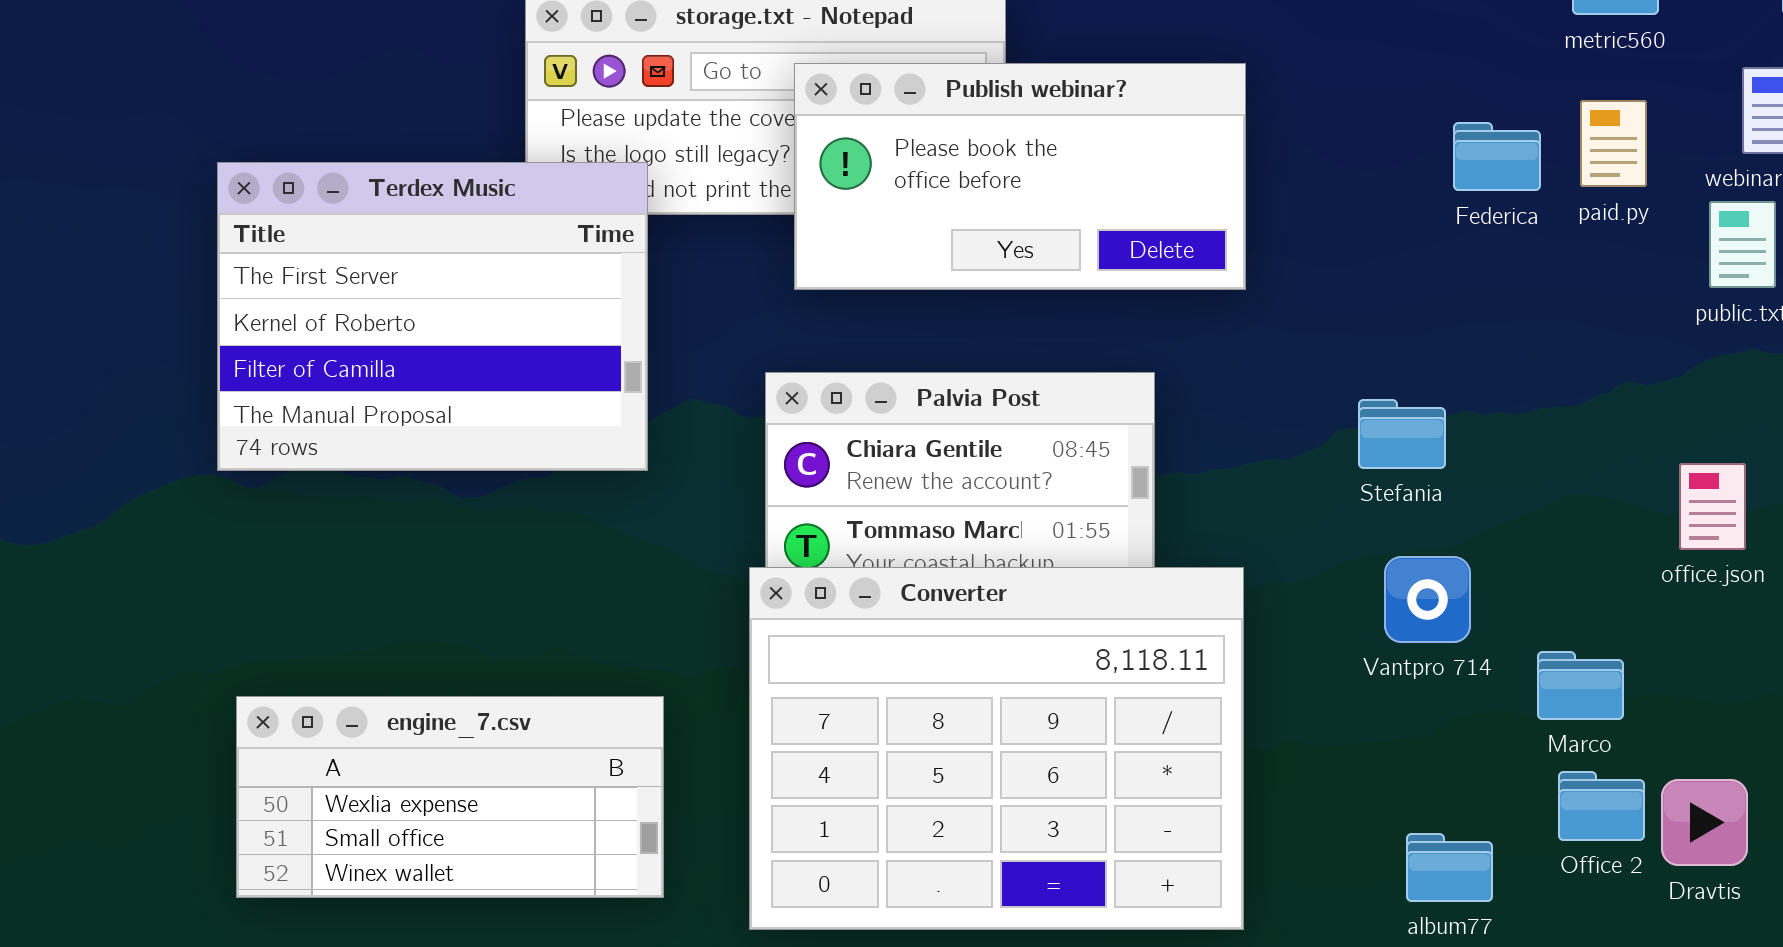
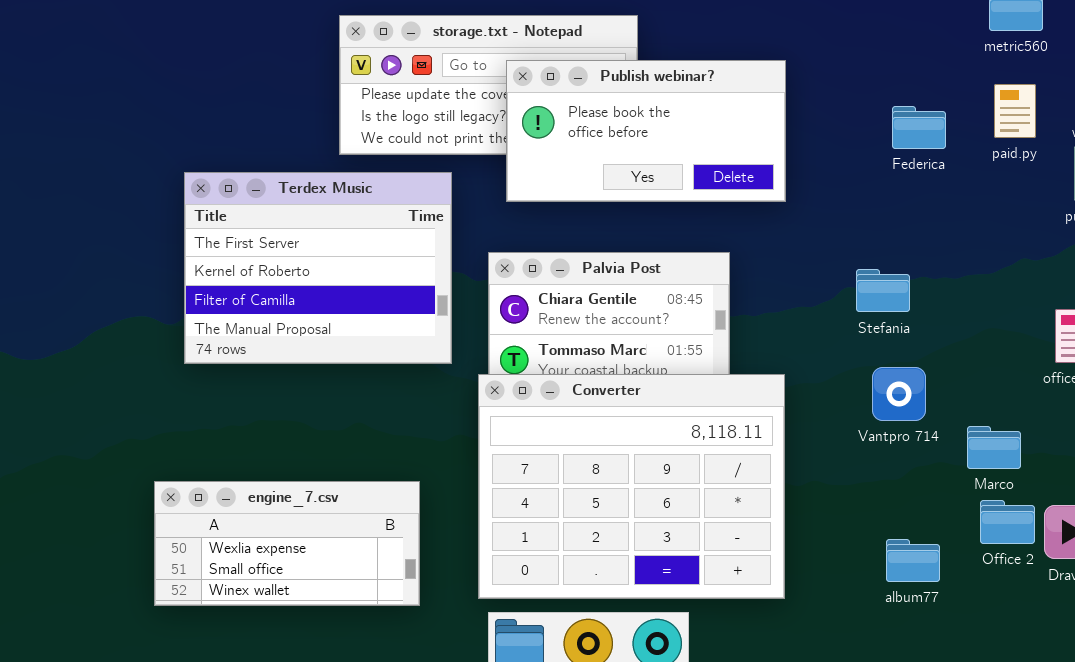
Federica: [1453,122,1541,191] -> [892,106,946,149], moved
Terdex Music: [217,162,648,471] -> [184,172,452,364], moved
engine_7.csv: [236,696,664,898] -> [154,481,420,606], moved

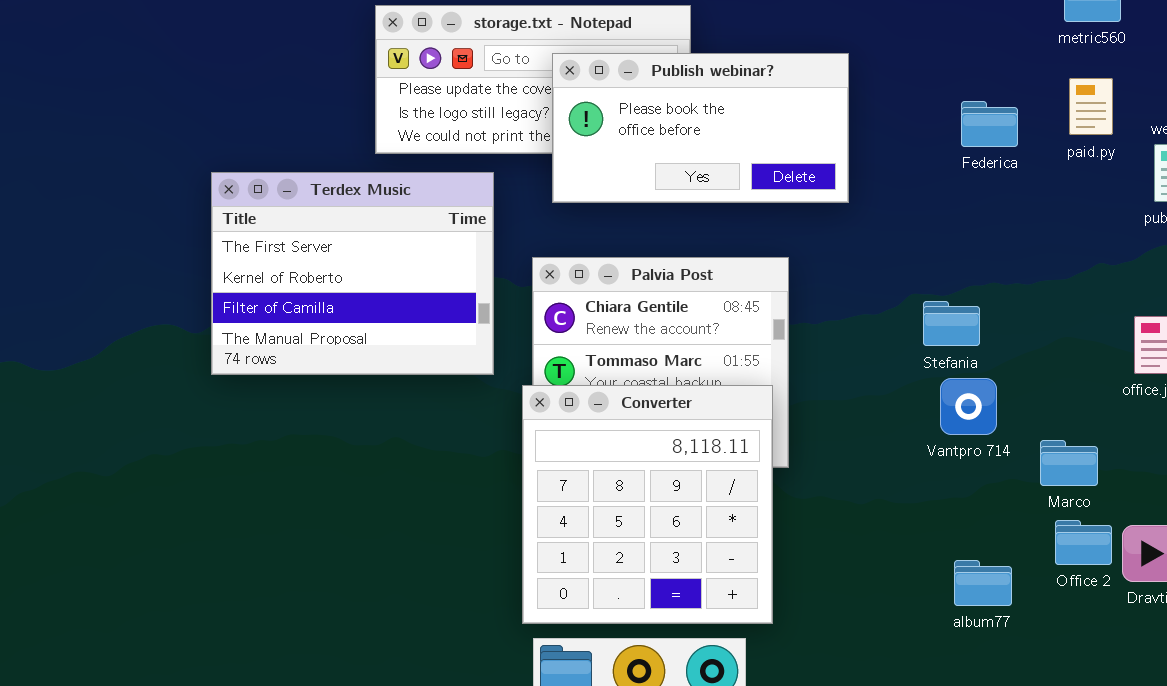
Stefania: [856,269,910,312] -> [923,301,980,346], moved
Converter: [478,374,785,599] -> [522,385,773,624], resized
engine_7.csv: [154,481,420,606] -> none, closed

